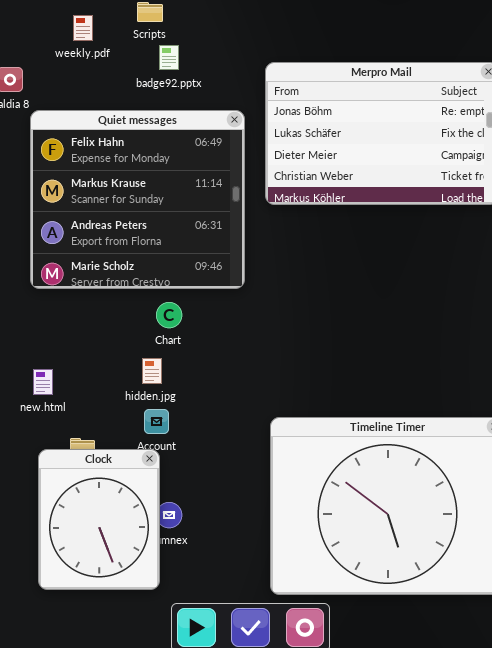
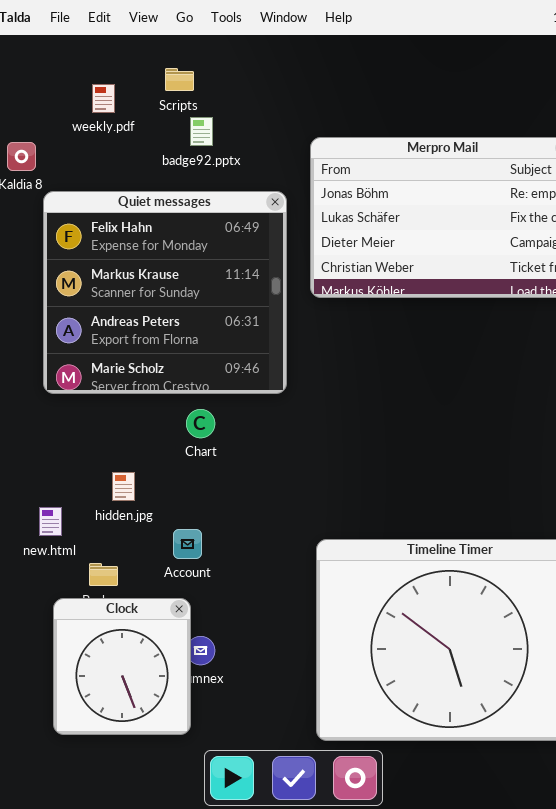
hidden.jpg: [142,358,162,384] -> [112,472,135,501], moved
new.html: [33,369,53,395] -> [39,507,62,536], moved
Clock: [38,449,160,590] -> [53,598,191,735], resized

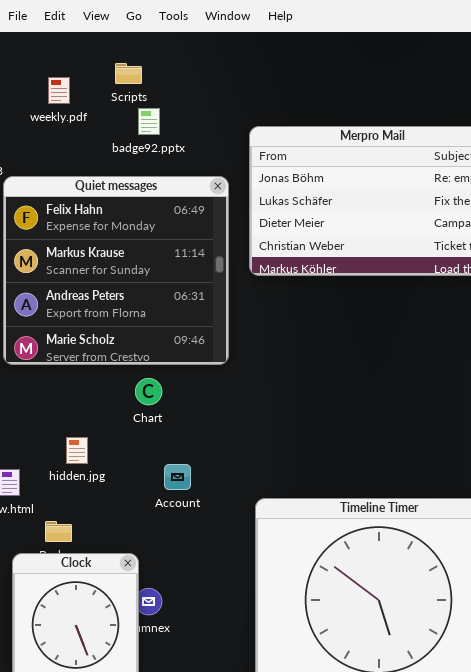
Account: [173,529,202,559] -> [164,464,191,490], moved

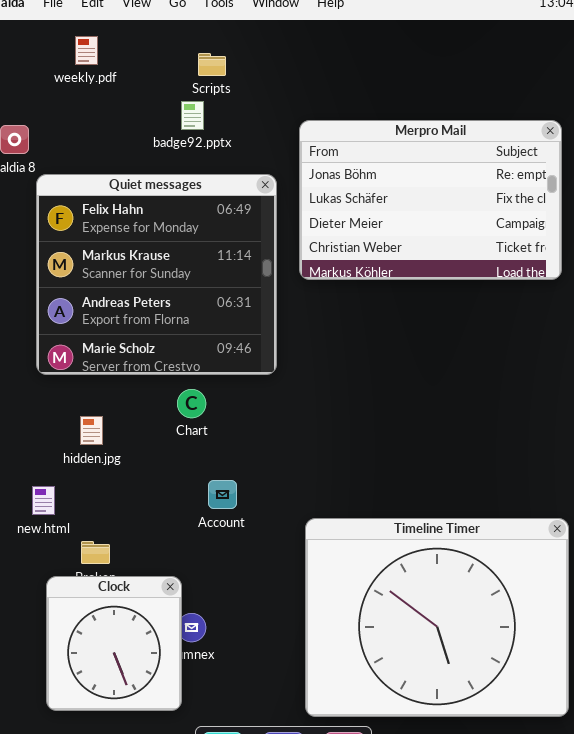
Scripts: [115,63,142,84] -> [198,53,226,76], moved
weekly.pdf: [48,77,70,104] -> [75,36,98,65], moved
hidden.jpg: [66,437,88,464] -> [80,416,103,445], moved

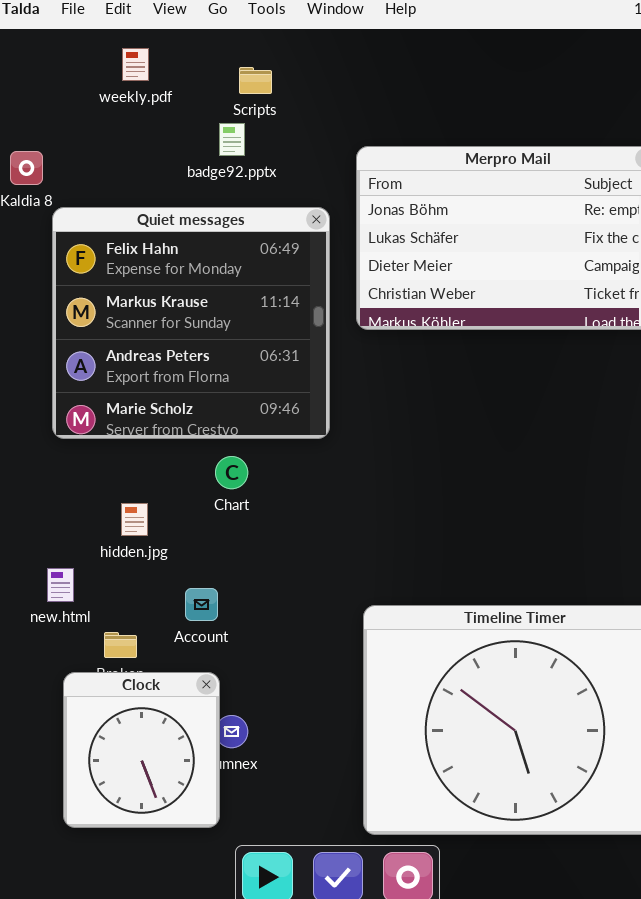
weekly.pdf: [75,36,98,65] -> [122,48,149,81], moved
hidden.jpg: [80,416,103,445] -> [121,503,148,536], moved
Account: [208,480,237,509] -> [185,588,218,621], moved

